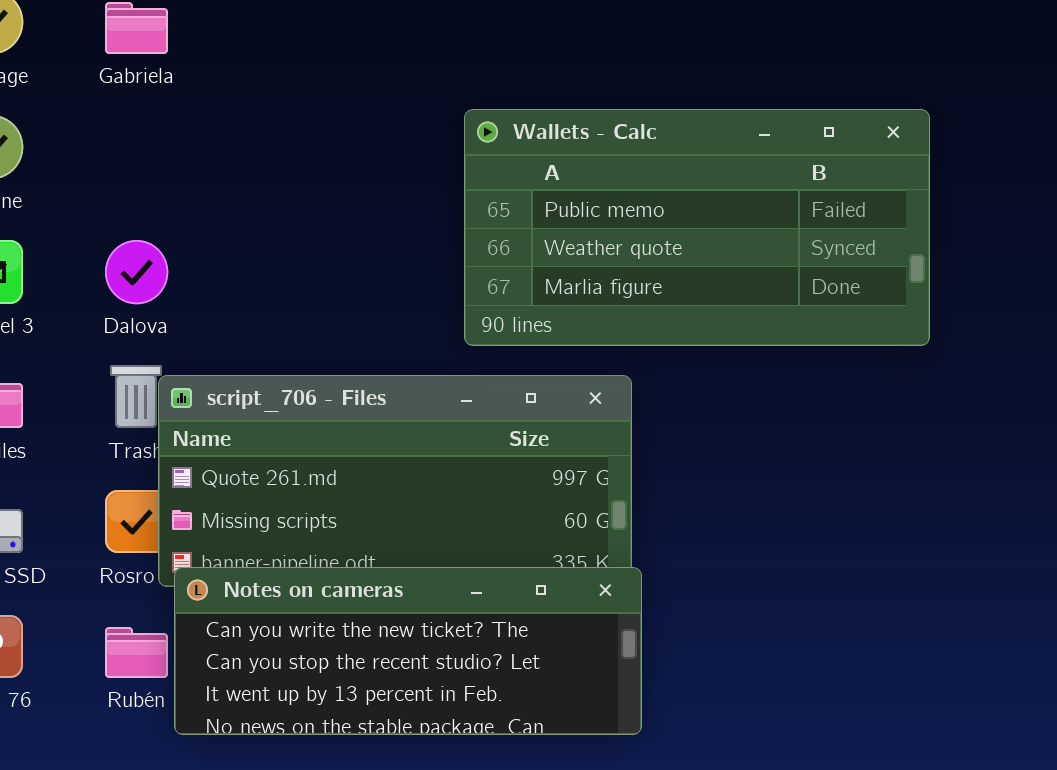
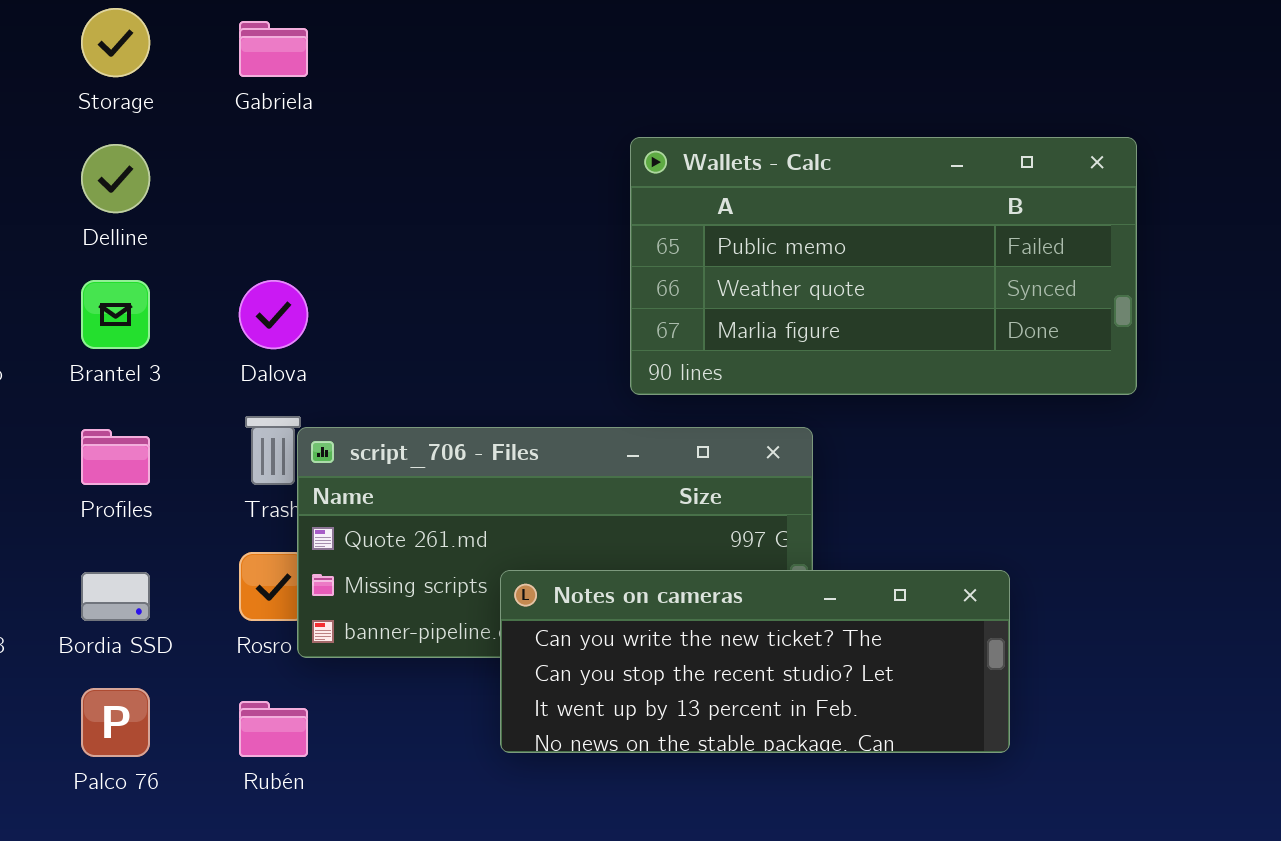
Notes on cameras: [174,567,642,735] -> [500,570,1010,753], moved

